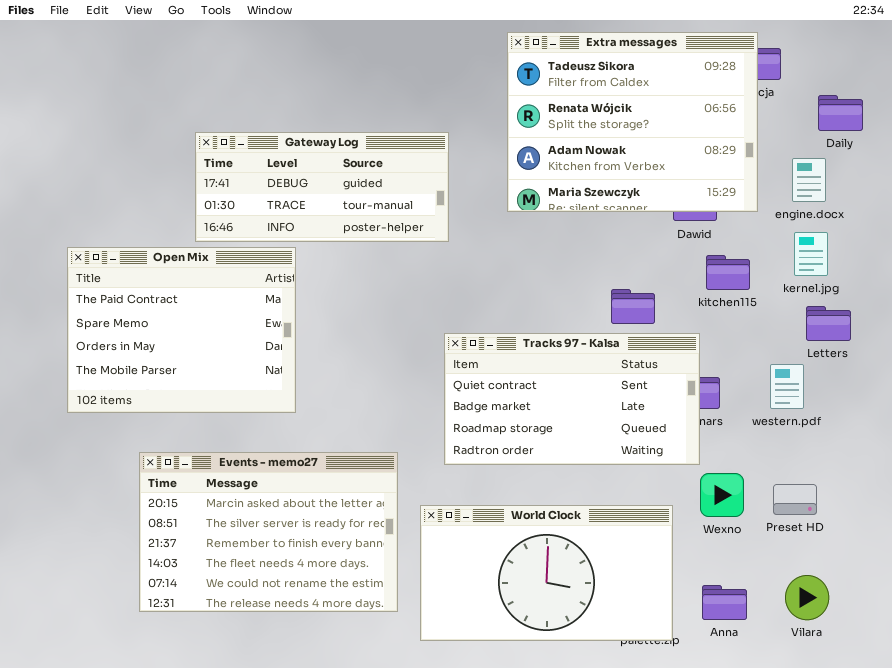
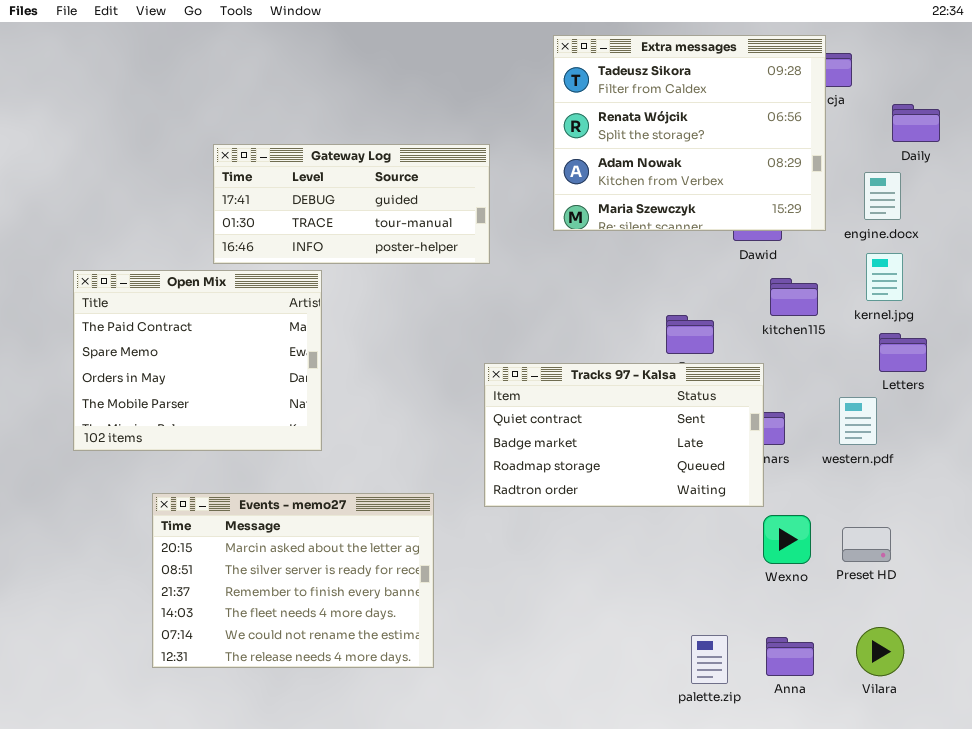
World Clock: [420,505,673,641] -> none, closed

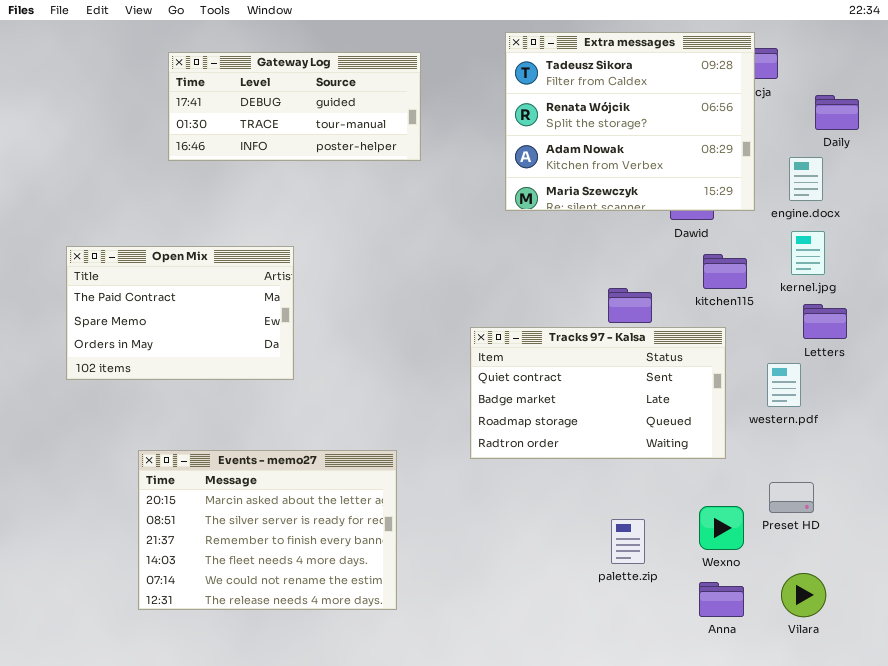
Gateway Log: [213,144,490,264] -> [168,52,421,161], moved
Open Mix: [73,270,322,451] -> [66,246,294,380], resized
Tracks 97 - Kalsa: [484,363,764,507] -> [470,327,726,459], moved
Wexno: [763,515,811,564] -> [699,506,744,550], moved
palette.zip: [691,635,728,684] -> [611,519,645,564], moved

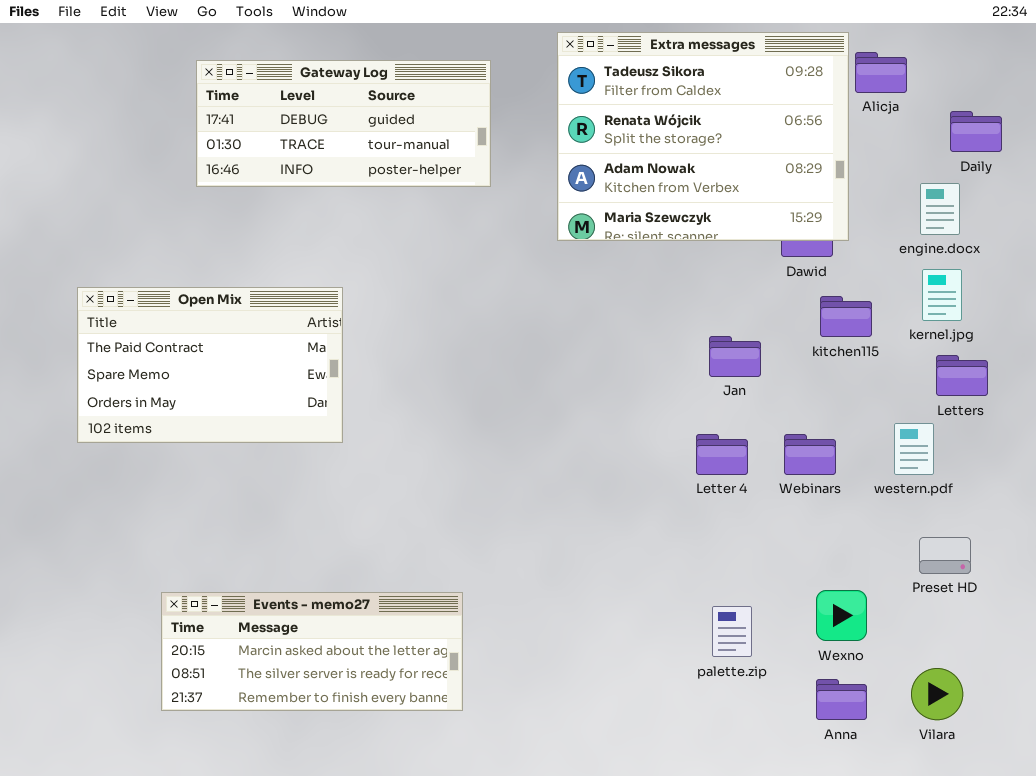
Extra messages: [505,32,755,211] -> [557,32,849,241], moved
Tracks 97 - Kalsa: [470,327,726,459] -> none, closed
Events - memo27: [138,450,397,610] -> [161,592,463,711], resized
Preset HD: [769,482,814,513] -> [919,537,971,574], moved

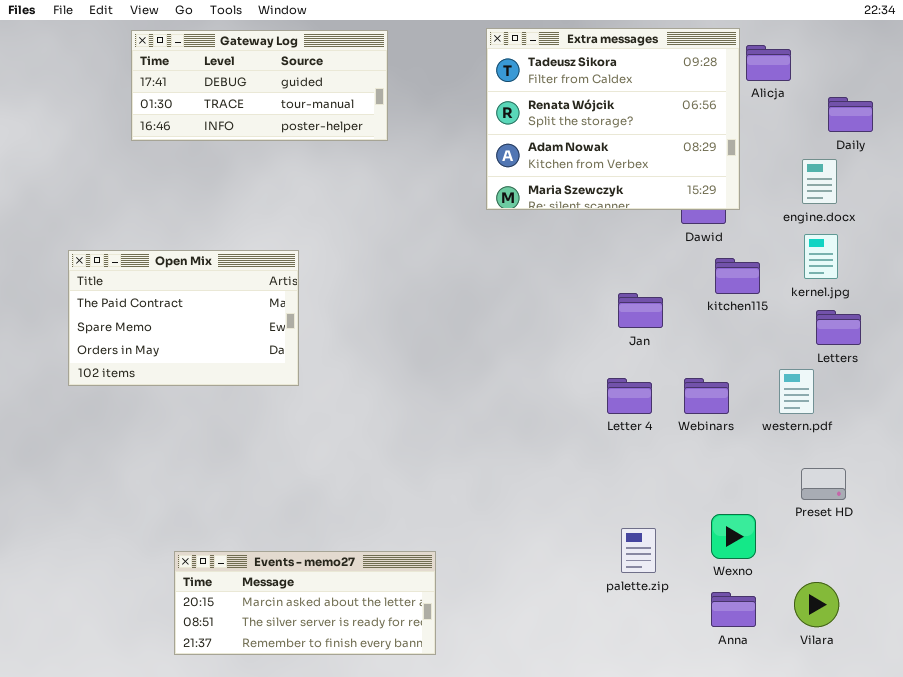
Gateway Log: [196,60,491,187] -> [131,30,388,141], moved
Events - memo27: [161,592,463,711] -> [174,551,436,655], moved

